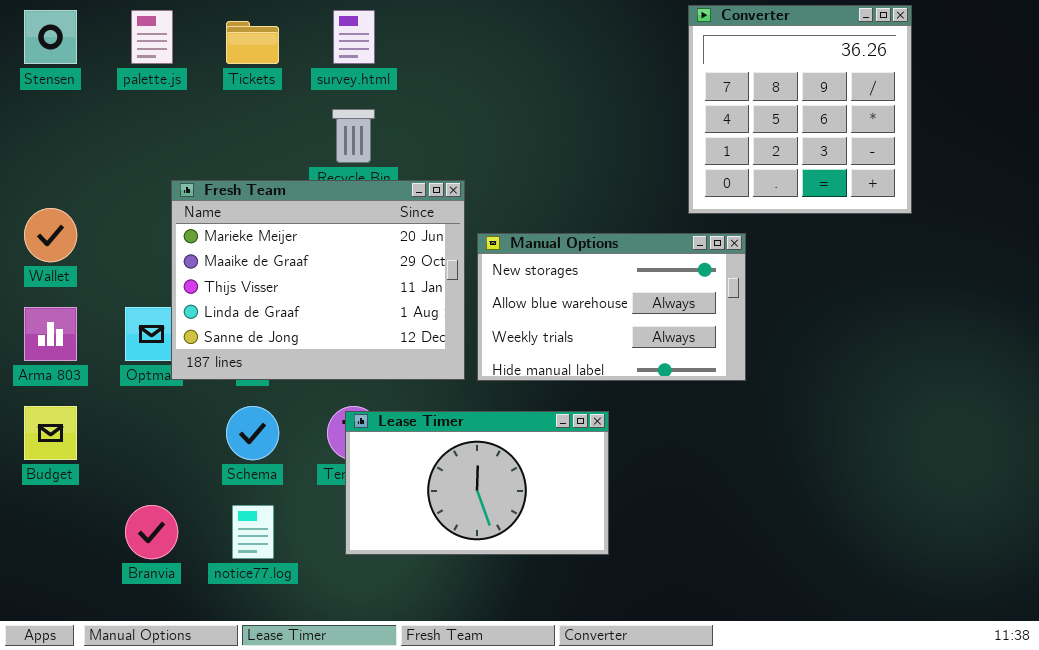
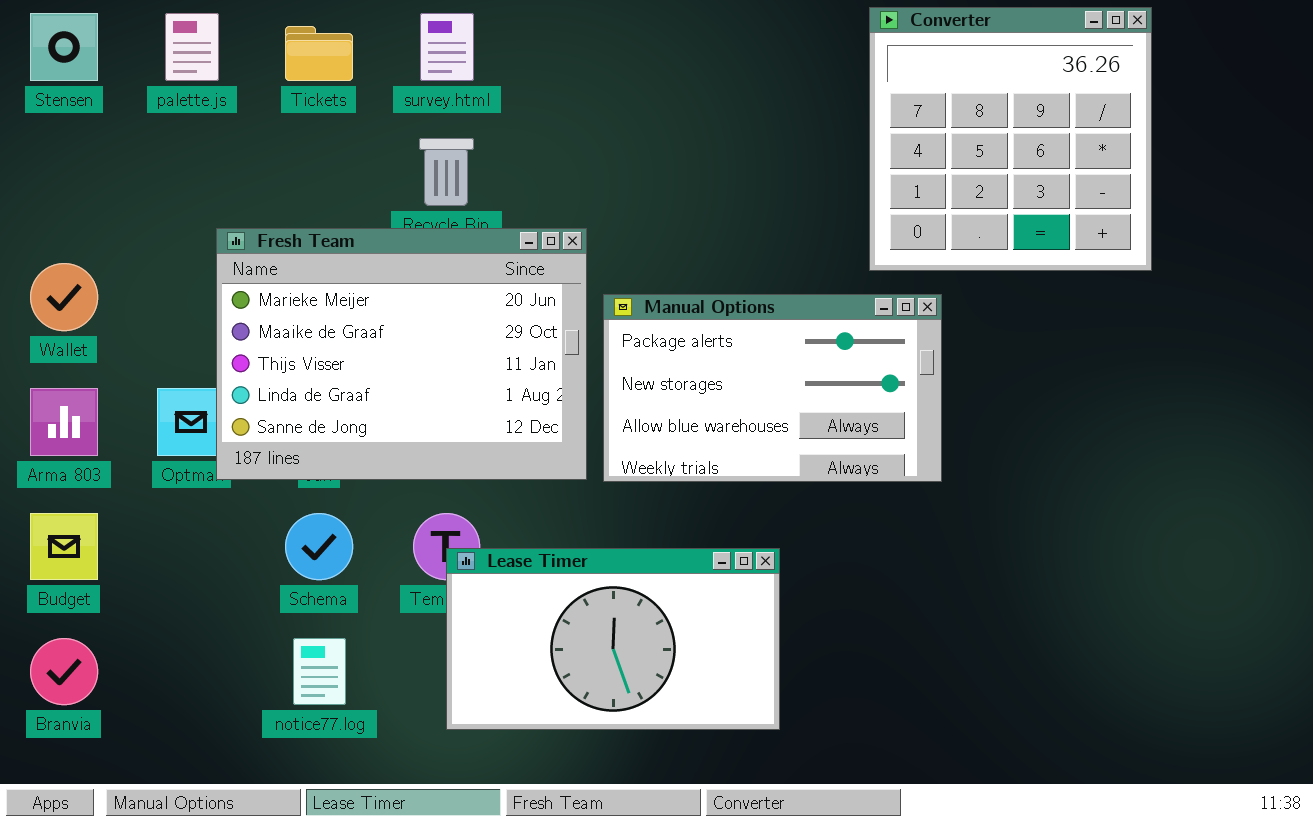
Manual Options: [477,233,746,381] -> [603,294,942,482], scrolled up 1 row
Lease Timer: [345,411,609,555] -> [446,548,780,730], moved
Branvia: [125,505,178,559] -> [30,638,98,705], moved

